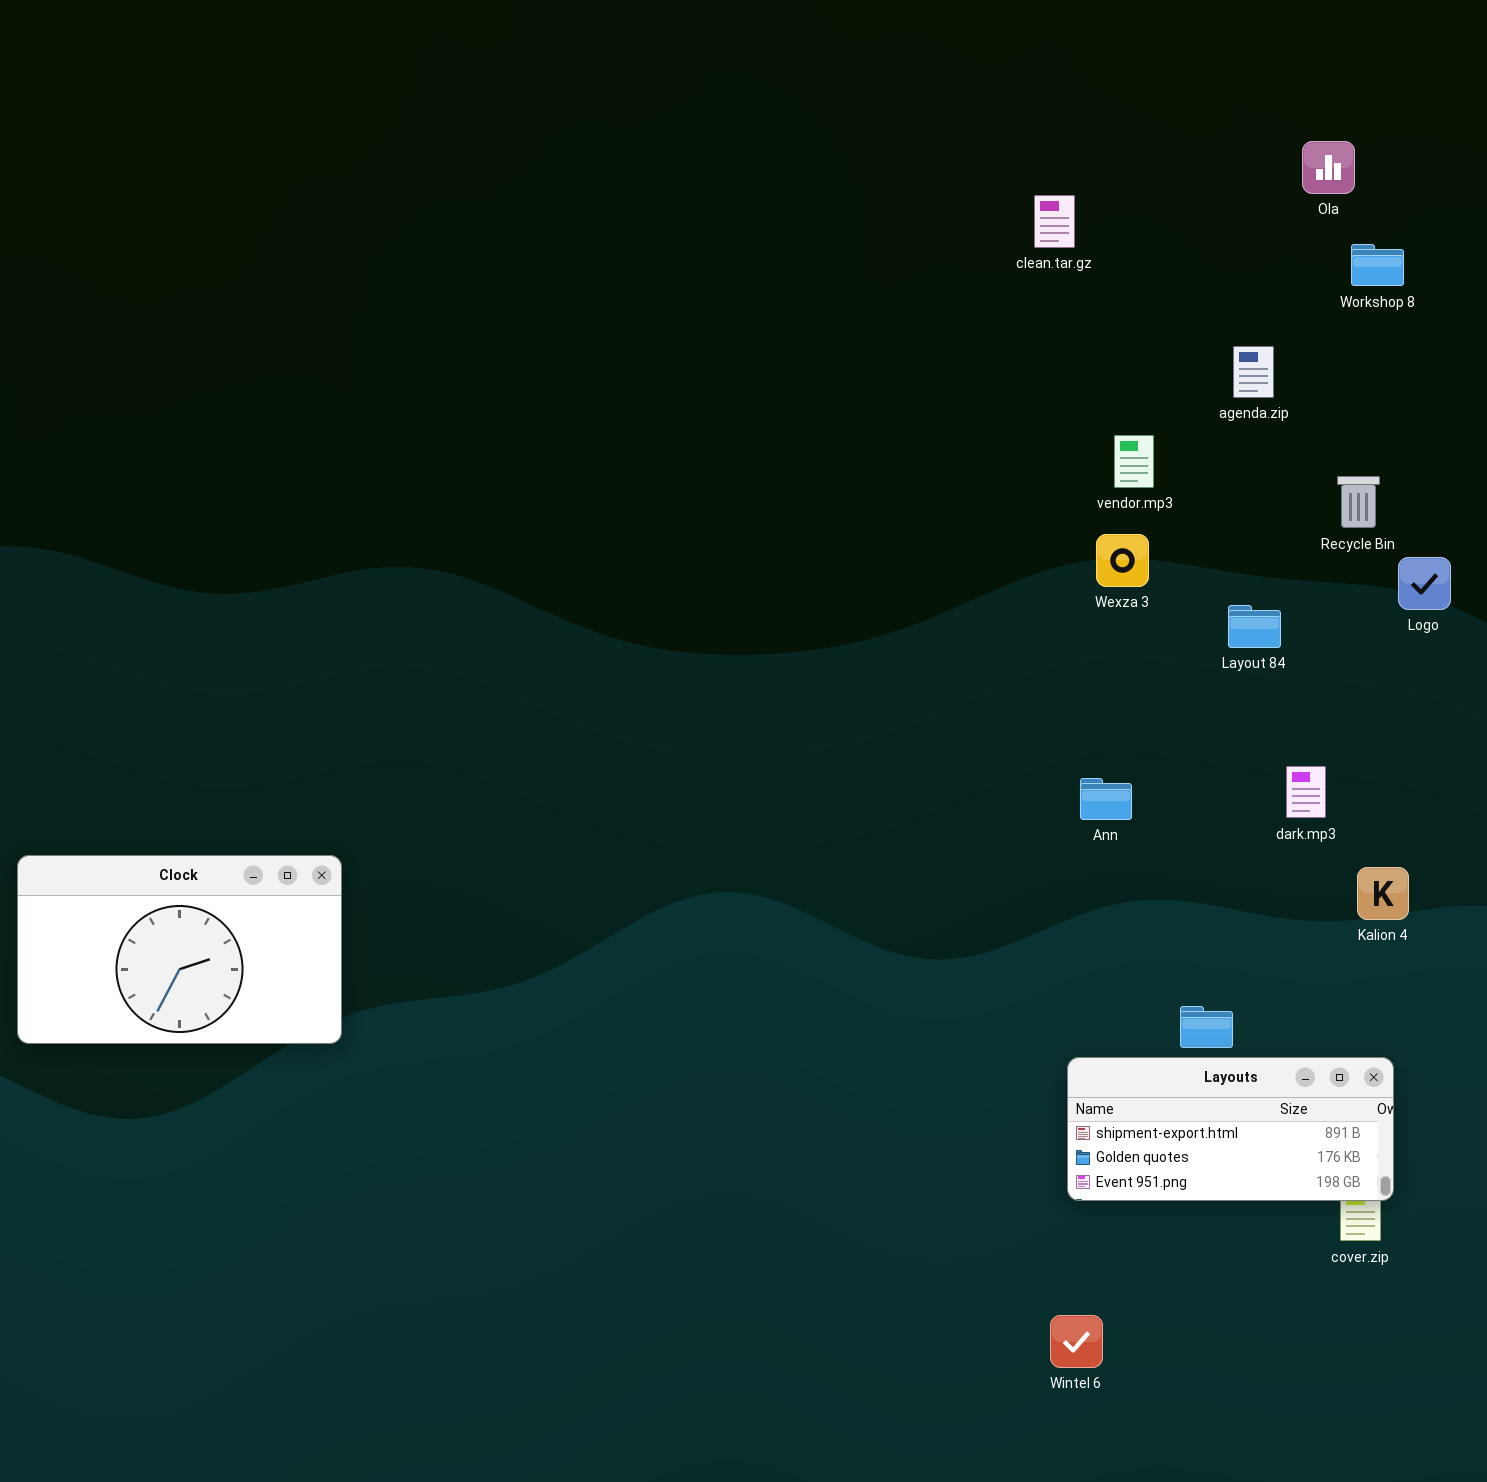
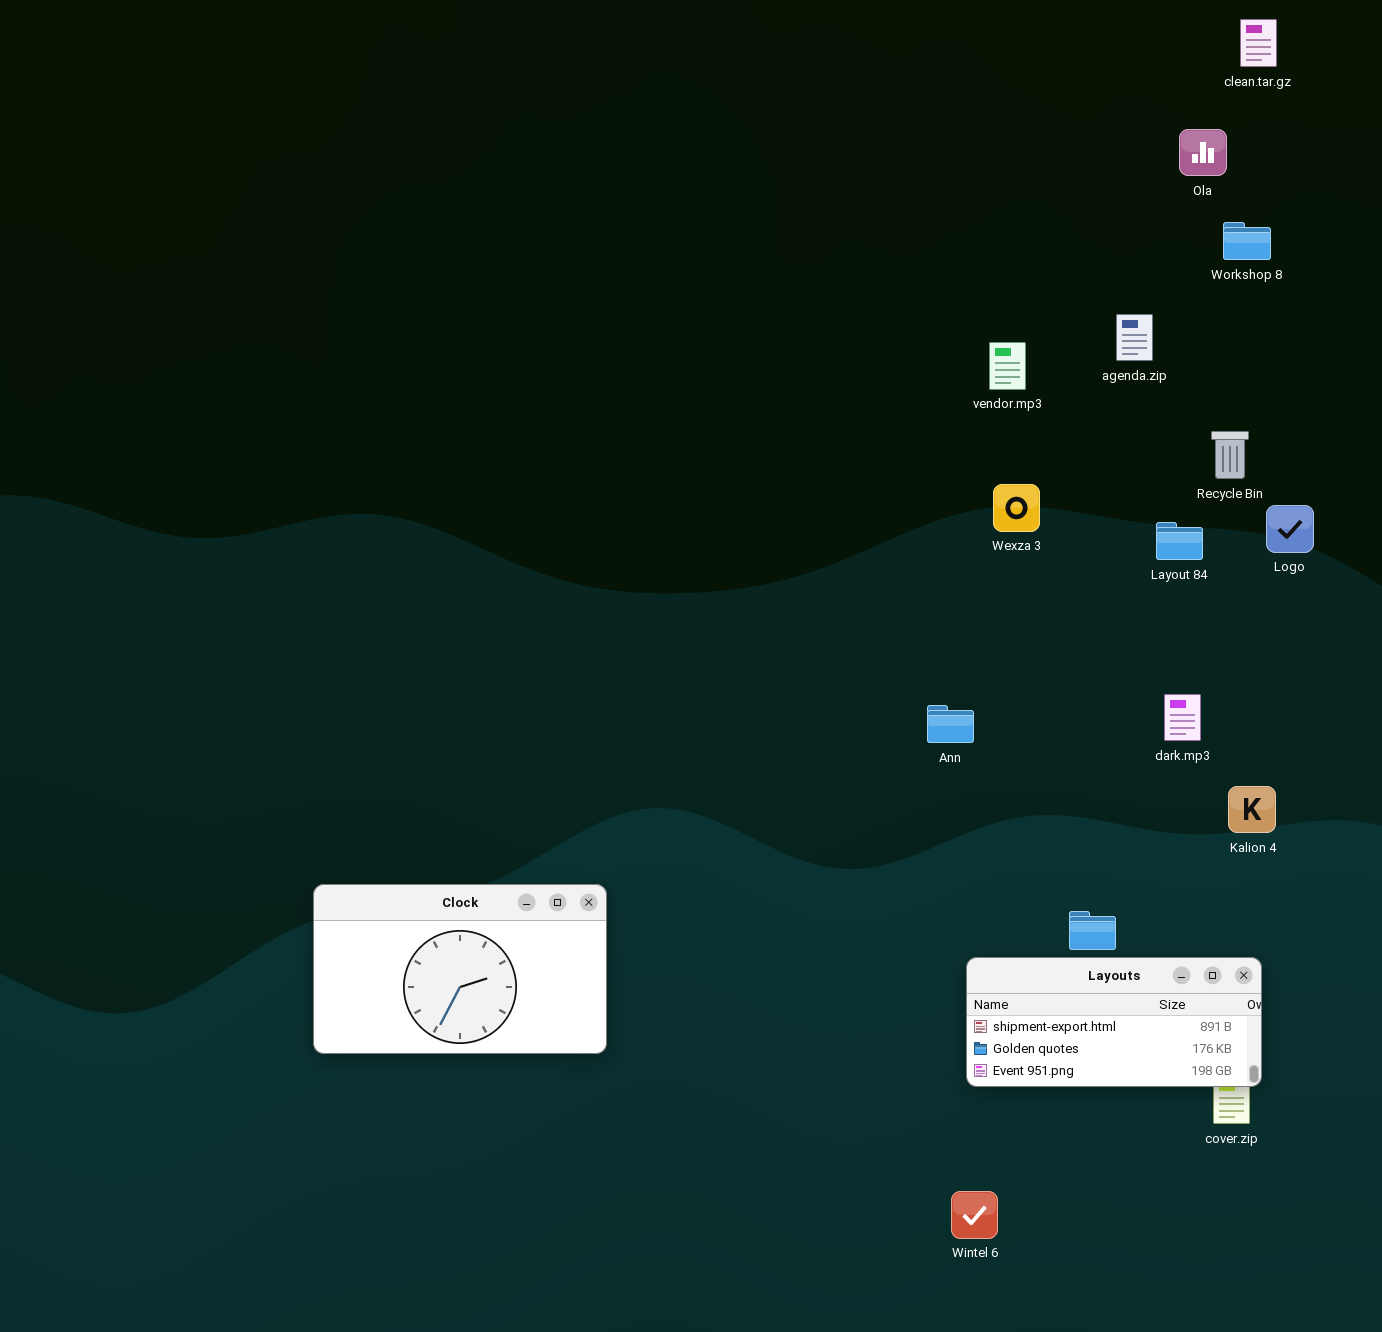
clean.tar.gz: [1034,195,1075,248] -> [1240,19,1277,67], moved
vendor.mp3: [1114,435,1154,488] -> [989,342,1026,390], moved
Layout 84: [1228,605,1281,648] -> [1156,522,1203,560], moved
Ann: [1080,778,1132,820] -> [927,705,974,743], moved
Clock: [17,855,342,1044] -> [313,884,607,1054], moved

